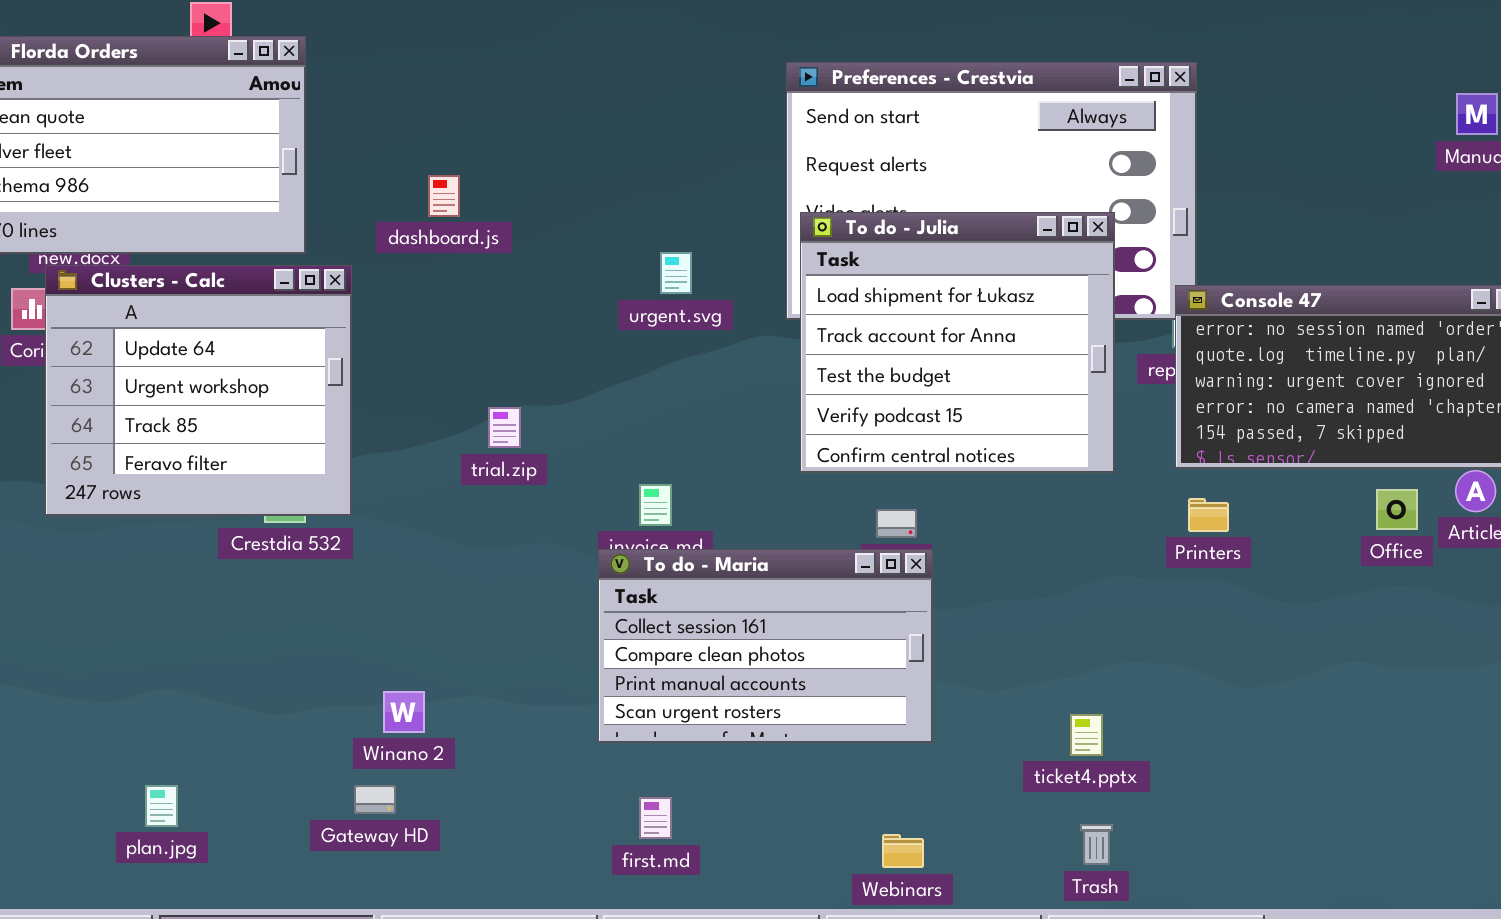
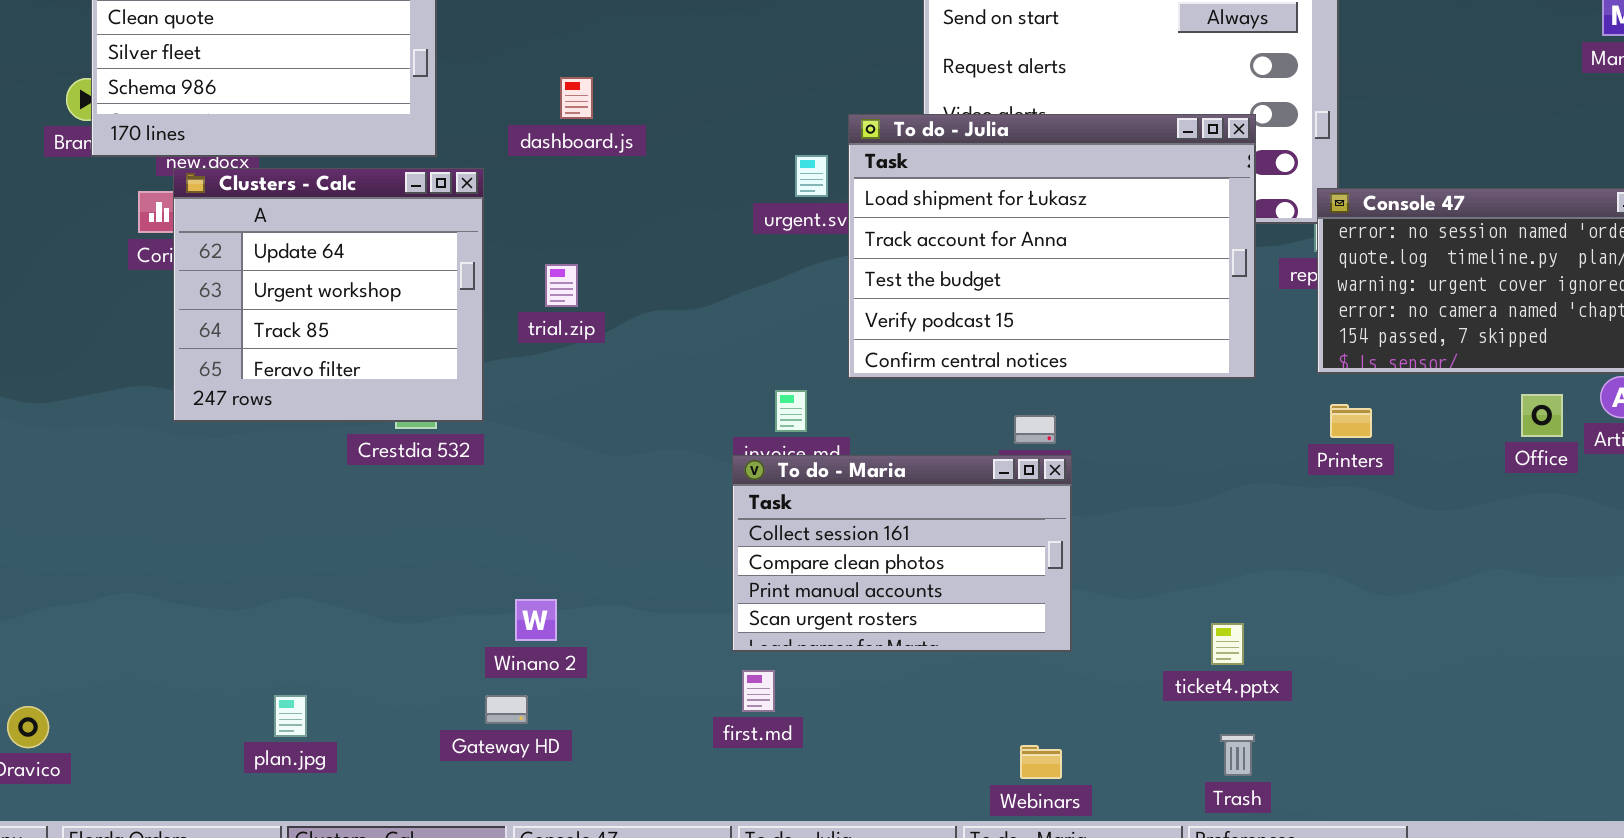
To do - Julia: [800,212,1115,473] -> [848,114,1256,379], resized
trial.zip: [488,407,521,448] -> [545,264,578,307], moved
first.md: [639,797,672,839] -> [742,670,775,712], moved

